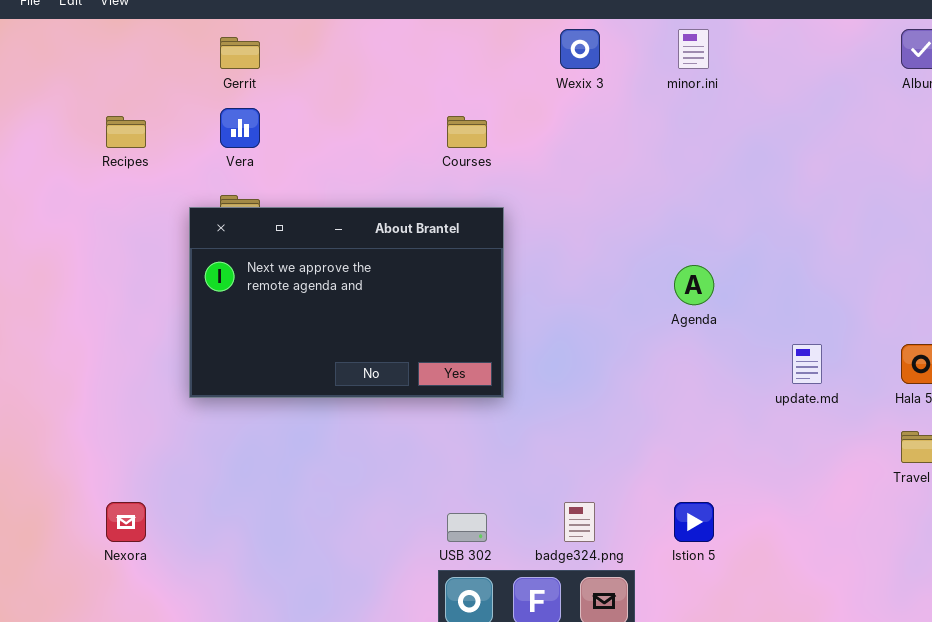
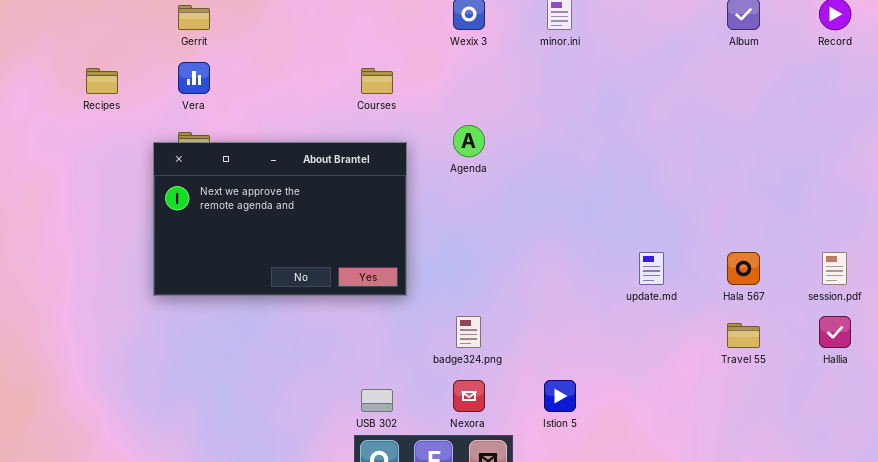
Agenda: [674,265,714,305] -> [453,125,485,157], moved
Nexora: [106,502,146,542] -> [453,380,485,412], moved
badge324.png: [564,502,595,542] -> [456,316,481,348], moved

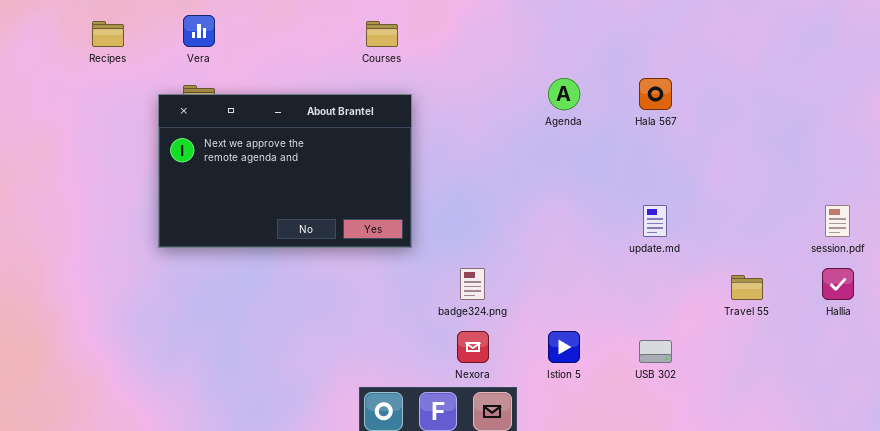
Agenda: [453,125,485,157] -> [548,78,580,110], moved
Hala 567: [727,252,760,285] -> [639,78,672,110], moved
USB 302: [361,389,393,412] -> [639,340,672,363], moved

